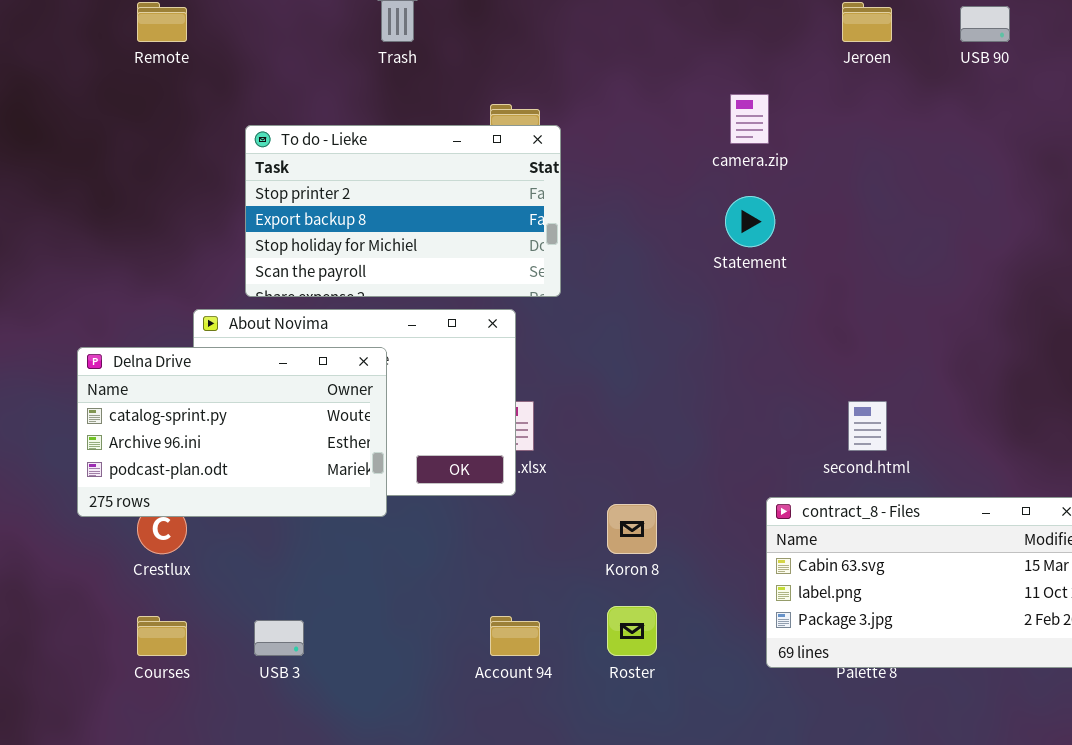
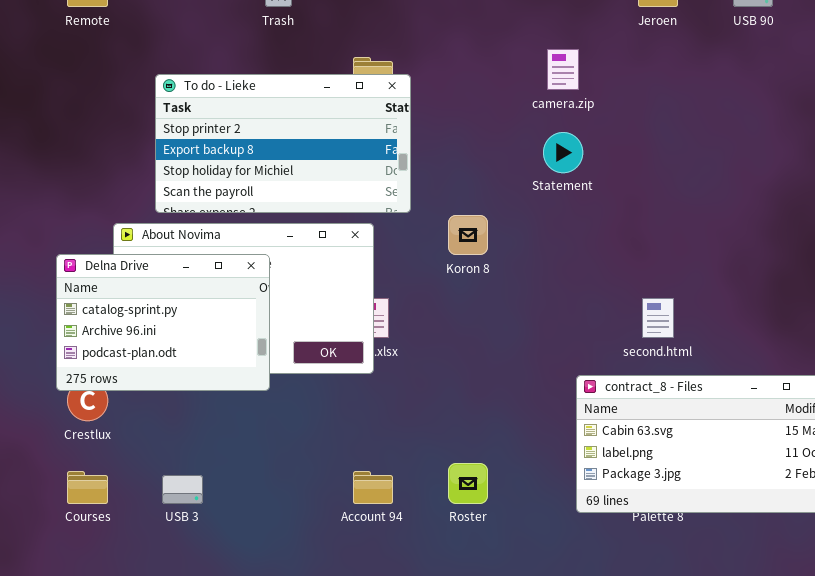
Delna Drive: [77,347,387,517] -> [56,254,270,391], resized
Koron 8: [607,504,657,554] -> [448,215,488,255], moved

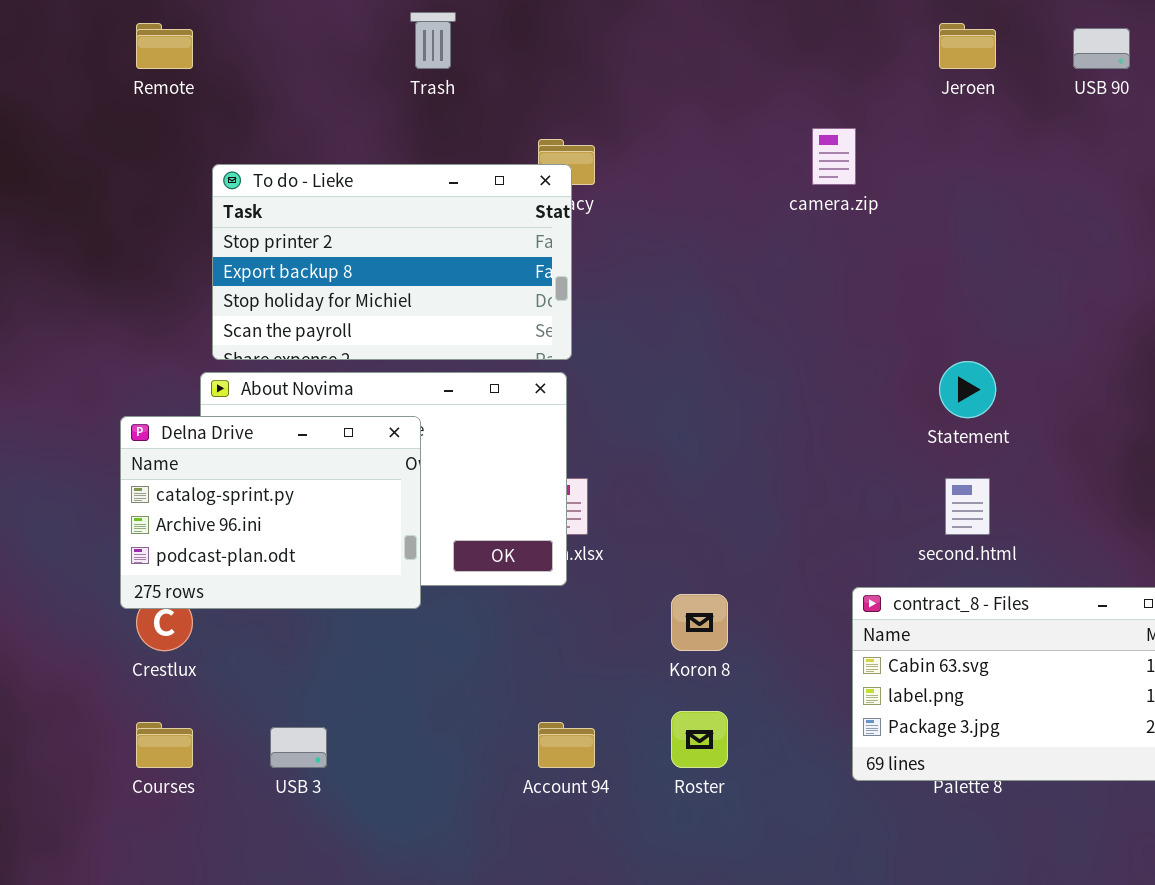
To do - Lieke: [155,74,411,213] -> [212,164,572,360], moved
Statement: [543,132,583,173] -> [939,361,996,418], moved
Koron 8: [448,215,488,255] -> [671,594,728,651], moved

